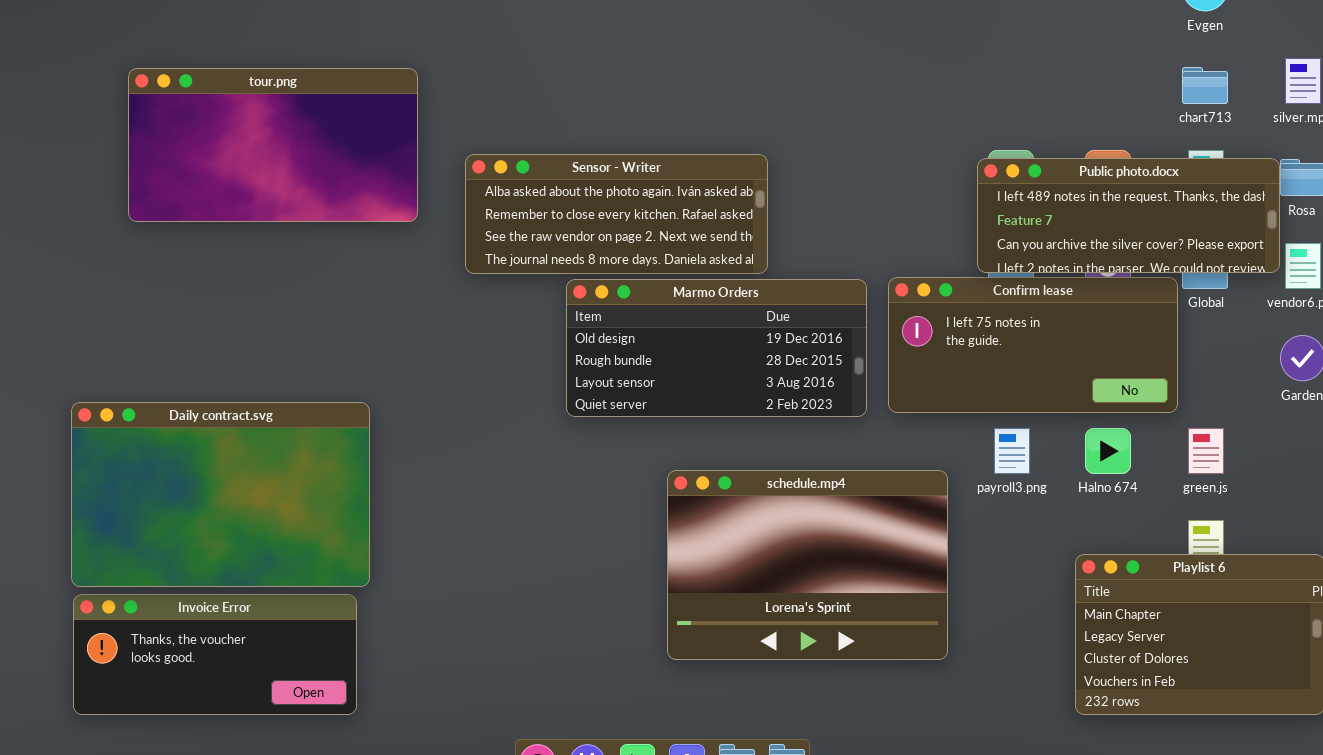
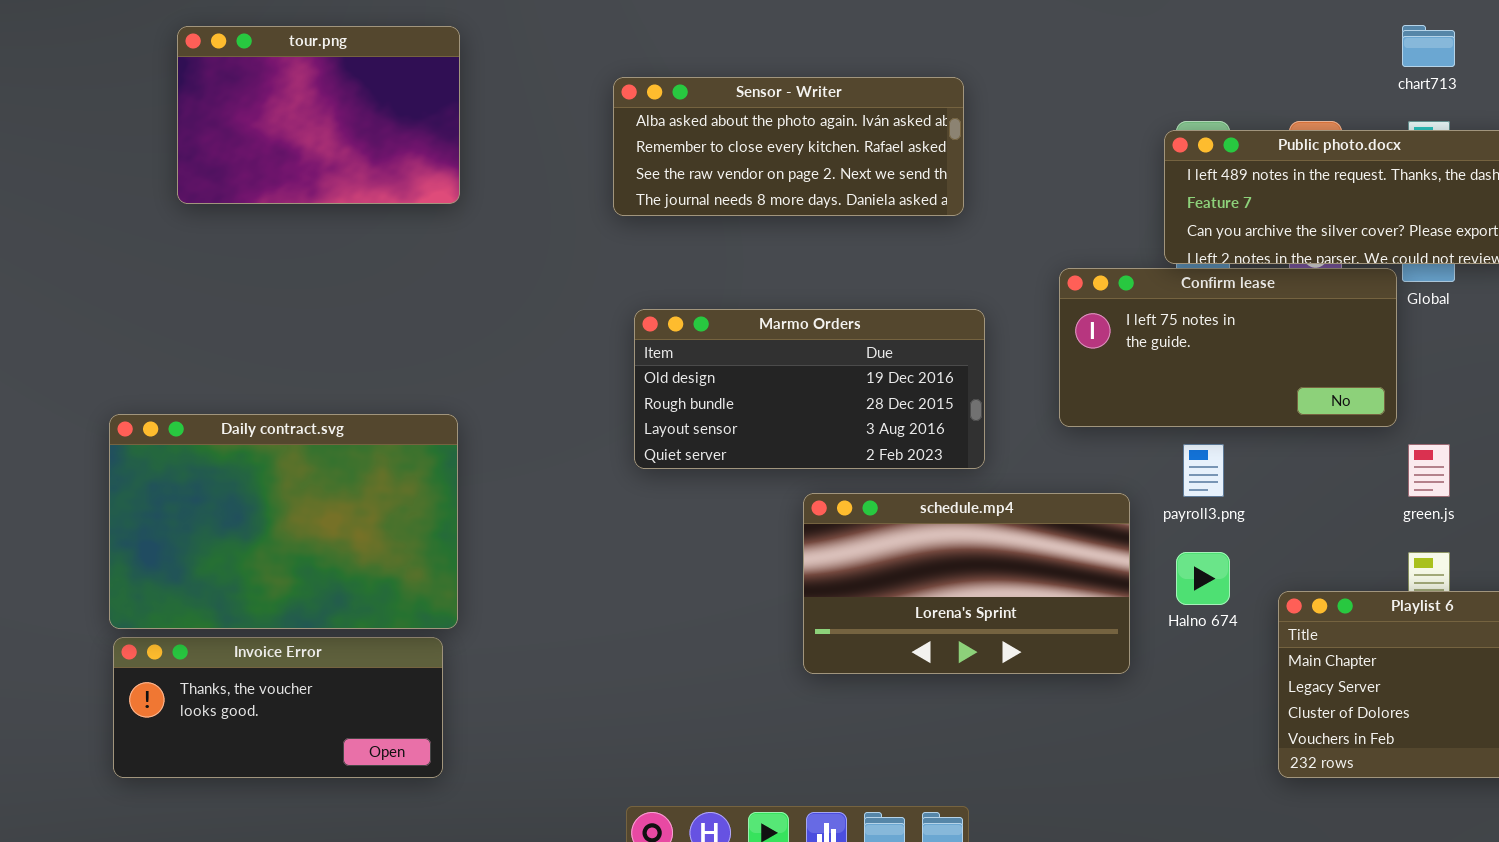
tour.png: [128,68,418,222] -> [177,26,460,204], resized
Sensor - Writer: [465,154,768,274] -> [613,77,964,216], moved
Marmo Orders: [566,279,867,417] -> [634,309,985,469], moved
Halno 674: [1085,428,1131,474] -> [1176,552,1230,605], moved
schedule.mp4: [667,470,948,660] -> [803,493,1130,674], resized

